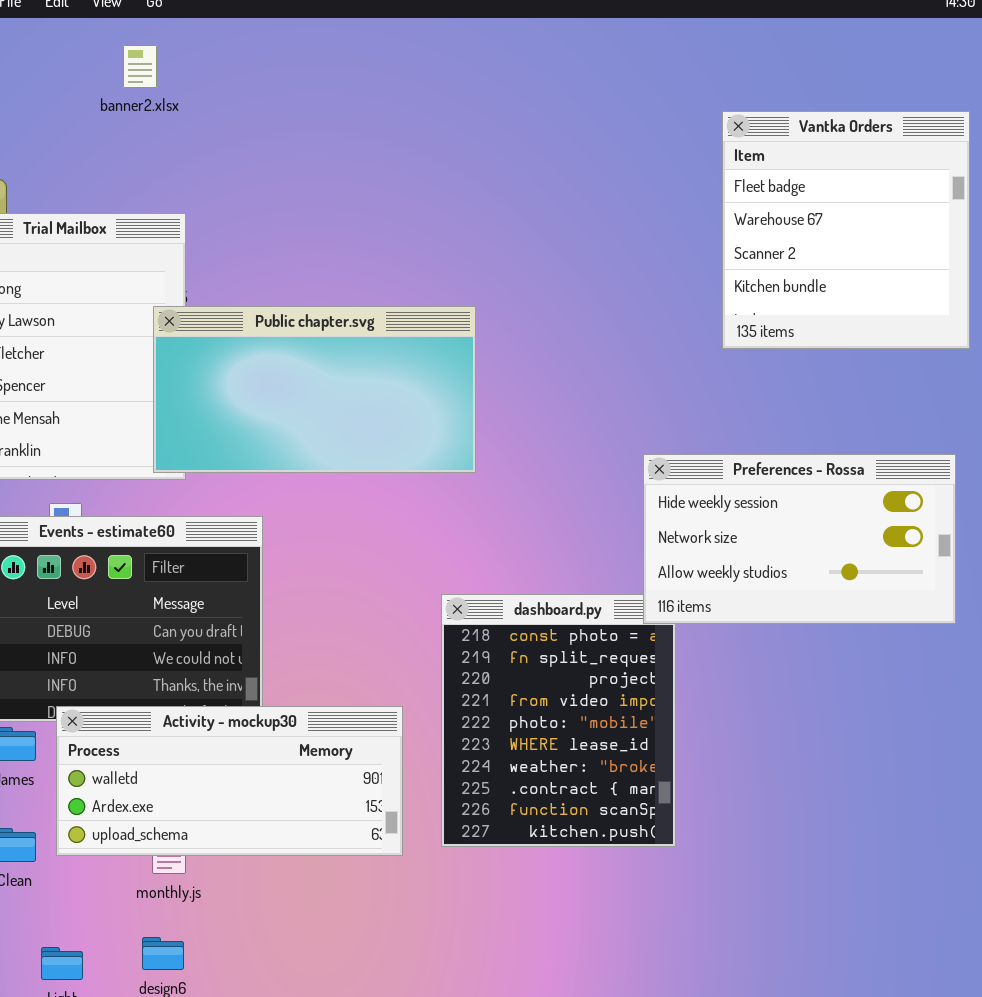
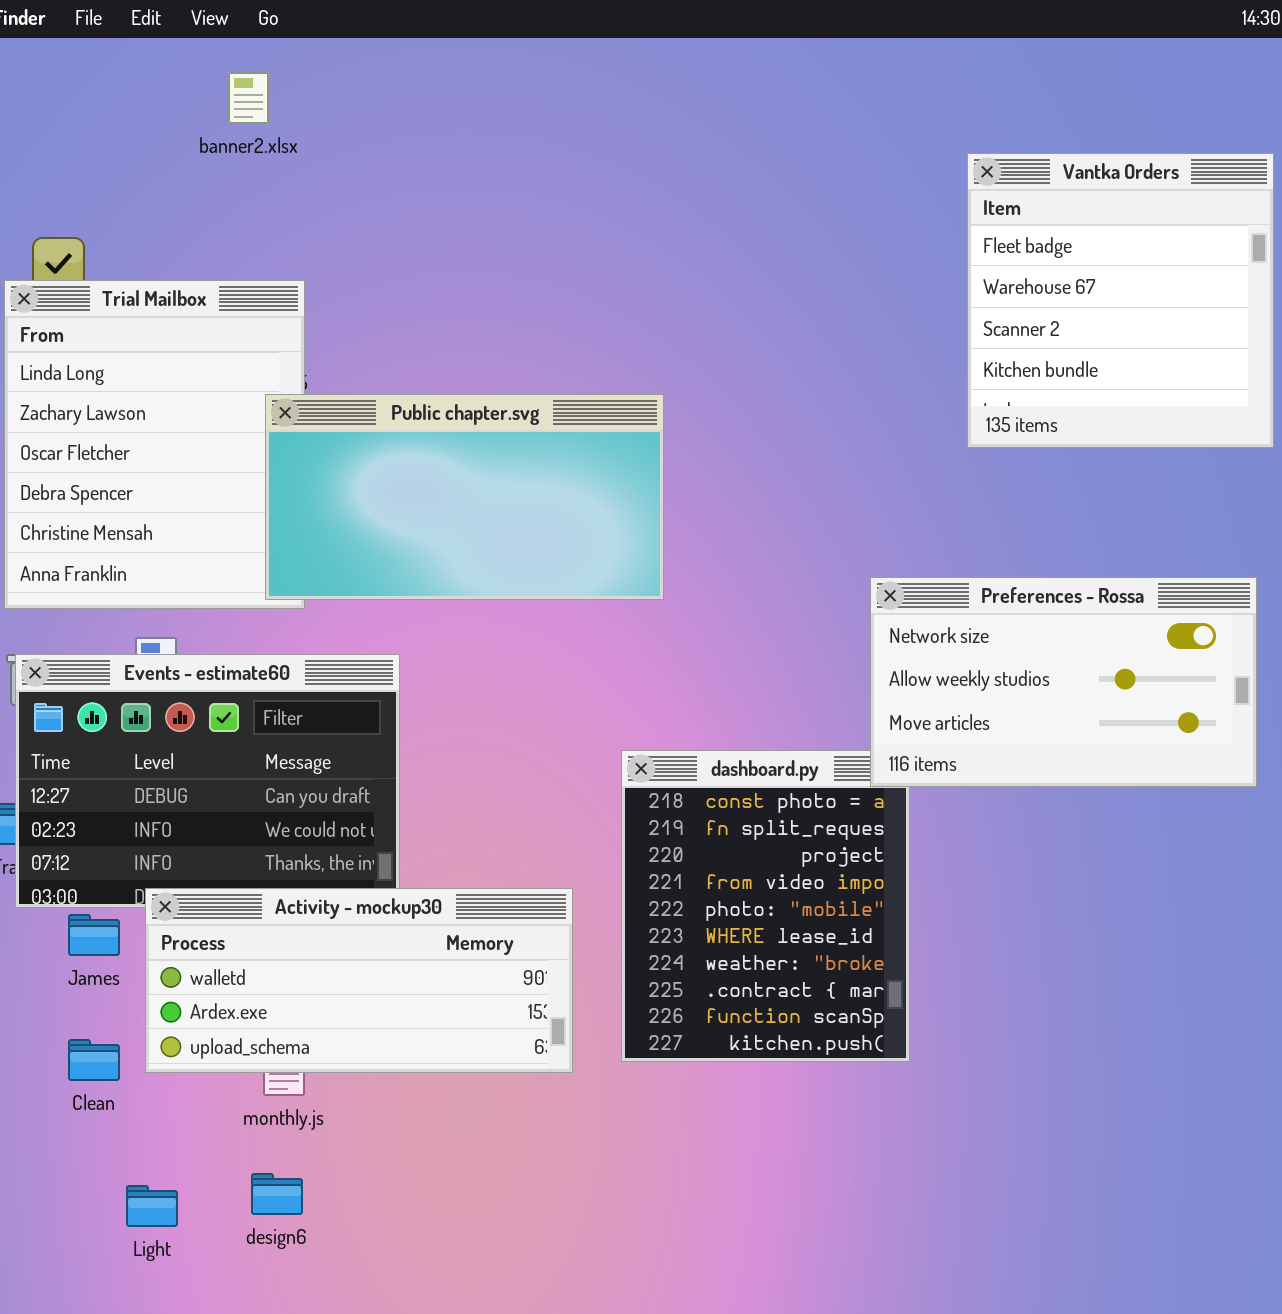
Preferences - Rossa: [643,454,956,624] -> [870,577,1257,787], scrolled down 1 row

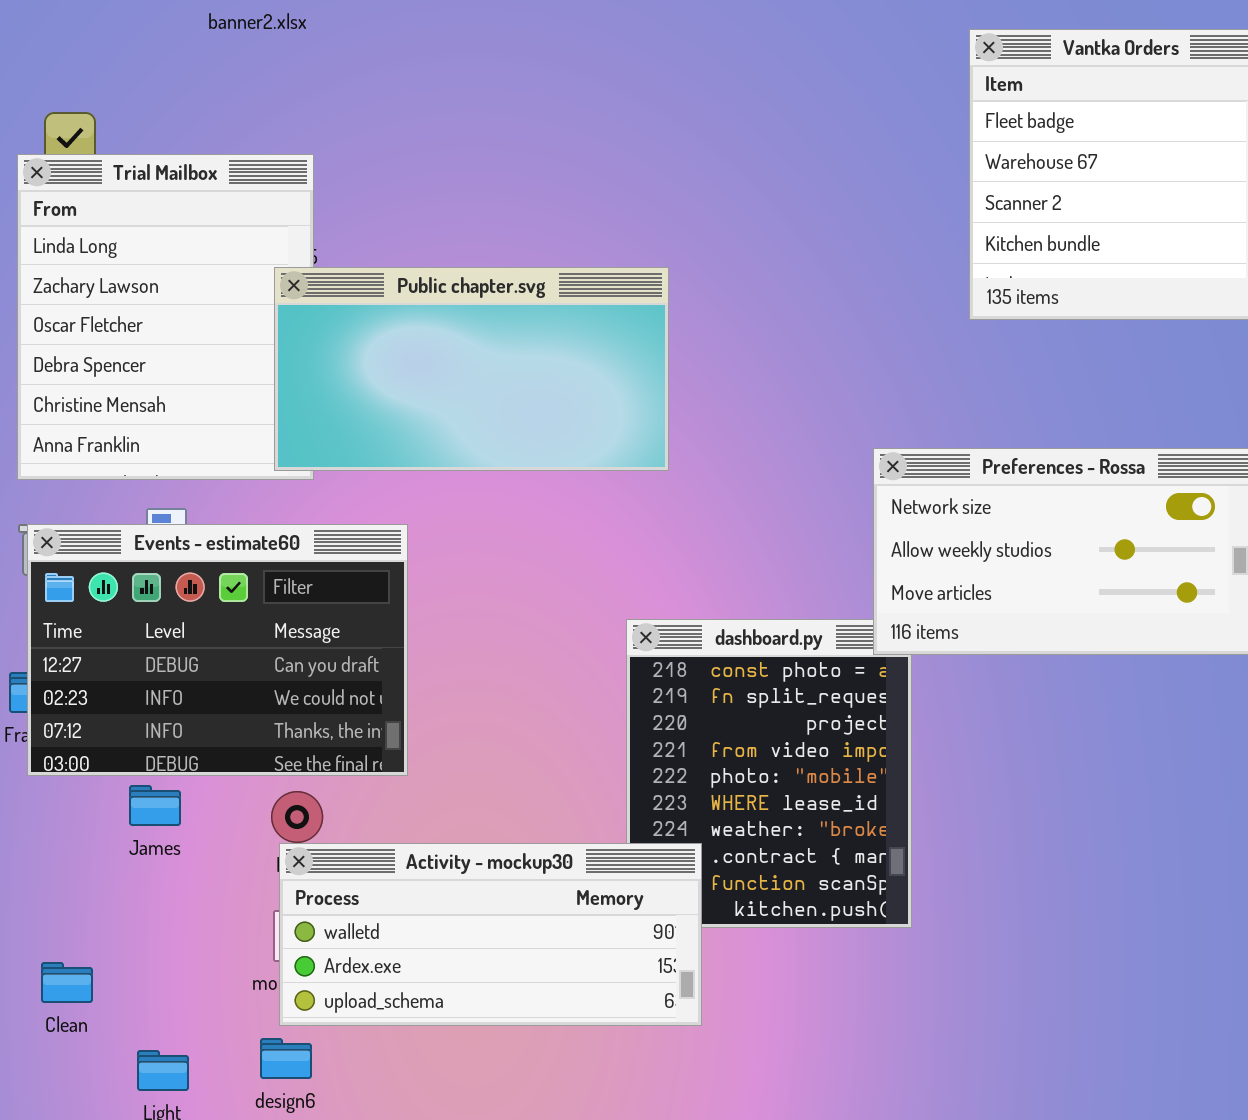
Activity - mockup30: [145,888,573,1073] -> [279,843,702,1026], moved
James: [68,914,120,956] -> [129,785,181,826], moved
Clean: [68,1039,120,1081] -> [41,962,93,1003], moved

